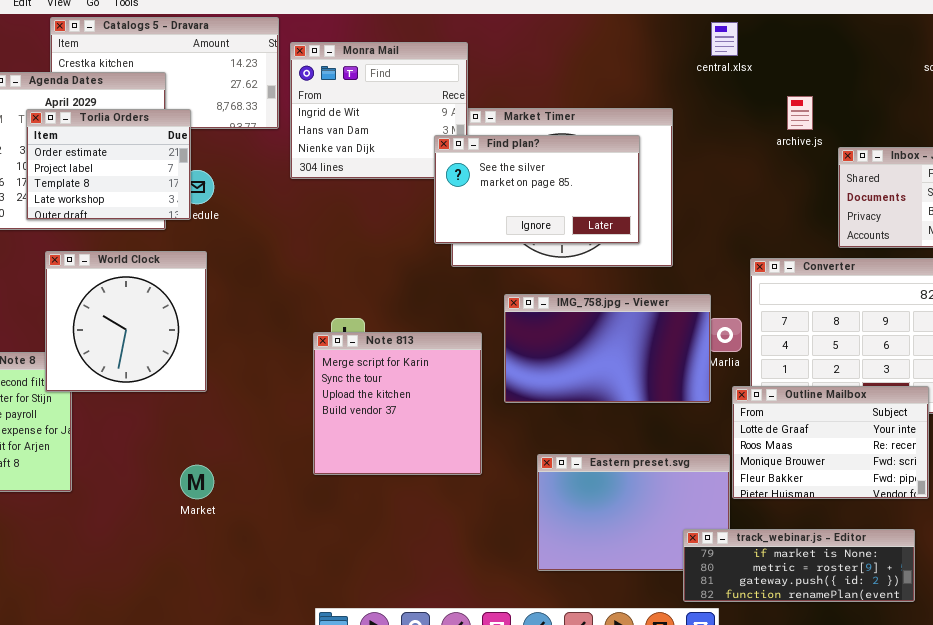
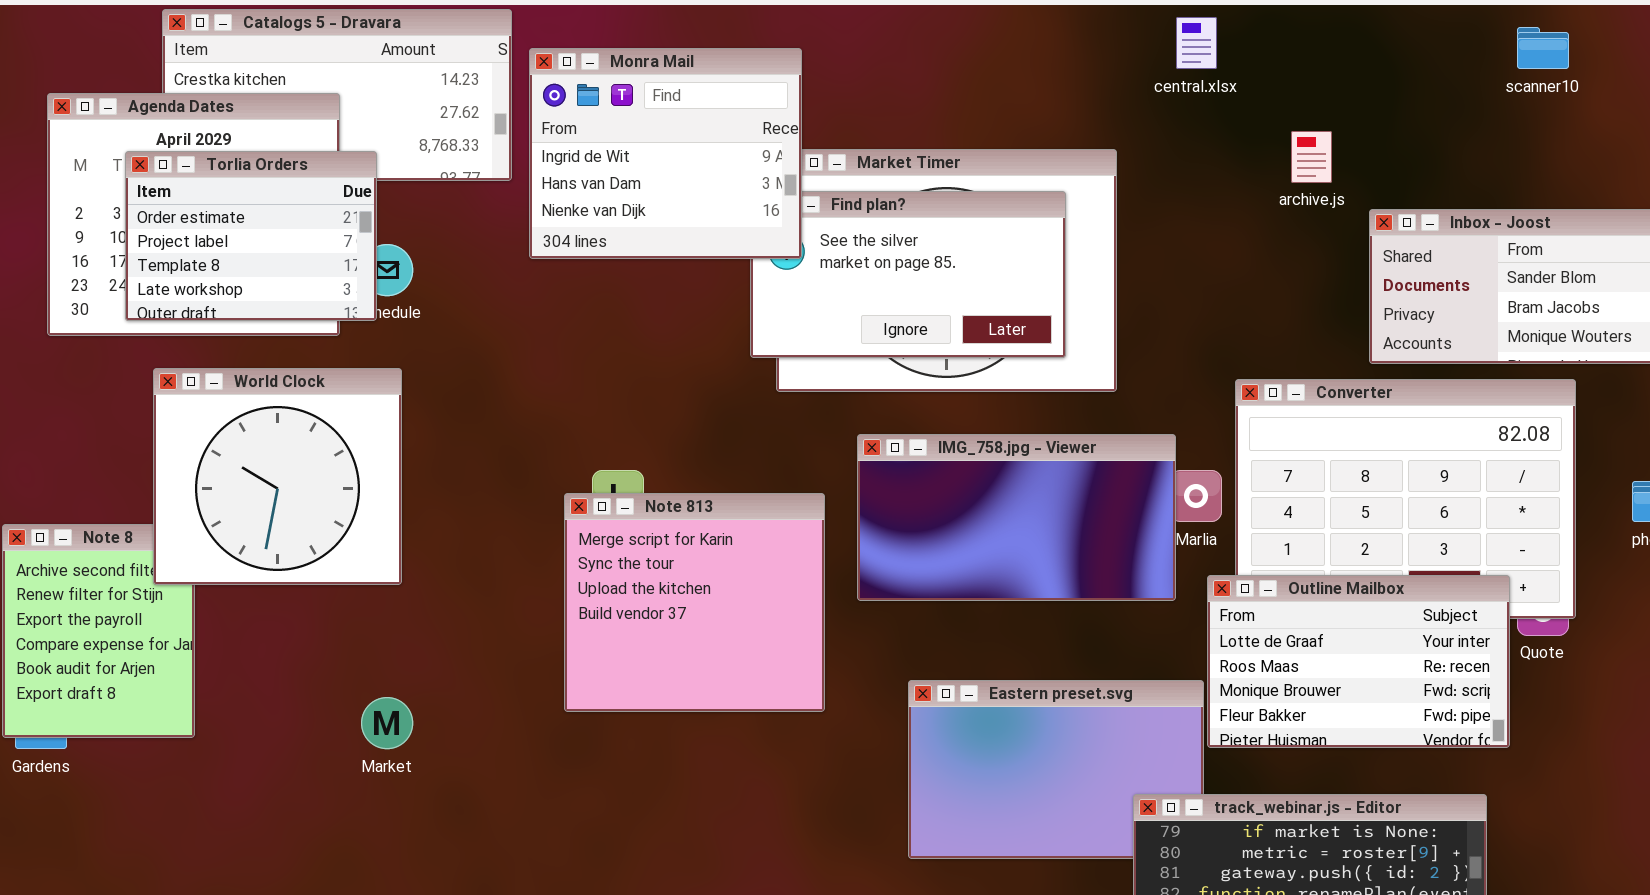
Monra Mail: [290,42,468,179] -> [529,48,802,259], raised

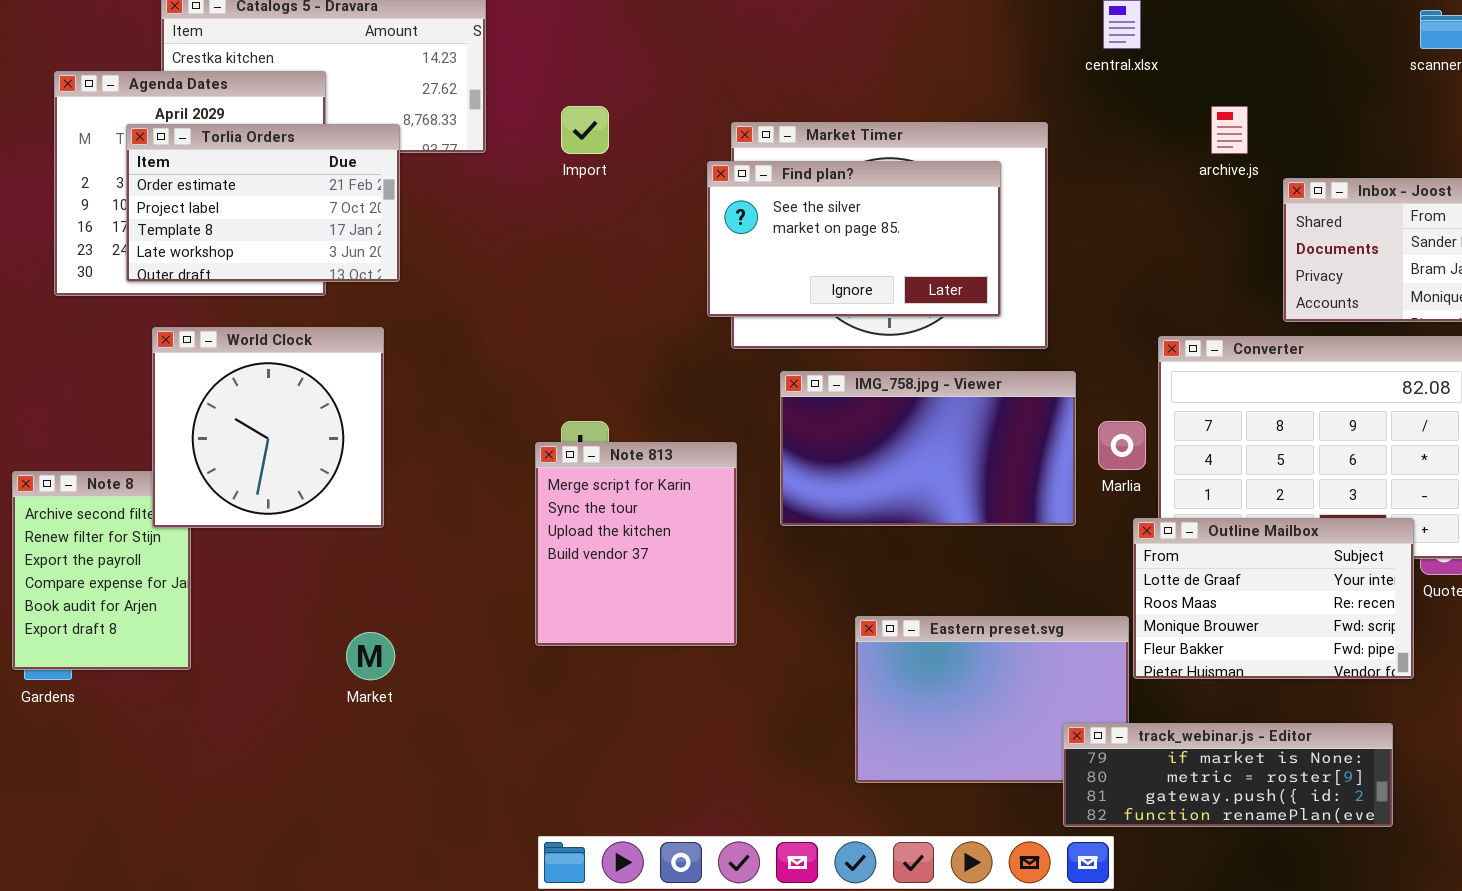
Monra Mail: [529,48,802,259] -> none, closed
Torlia Orders: [125,151,377,321] -> [126,124,400,282], resized
IMG_758.jpg - Viewer: [857,434,1176,601] -> [780,371,1076,526], moved
Note 813: [564,493,825,712] -> [535,442,737,646], resized

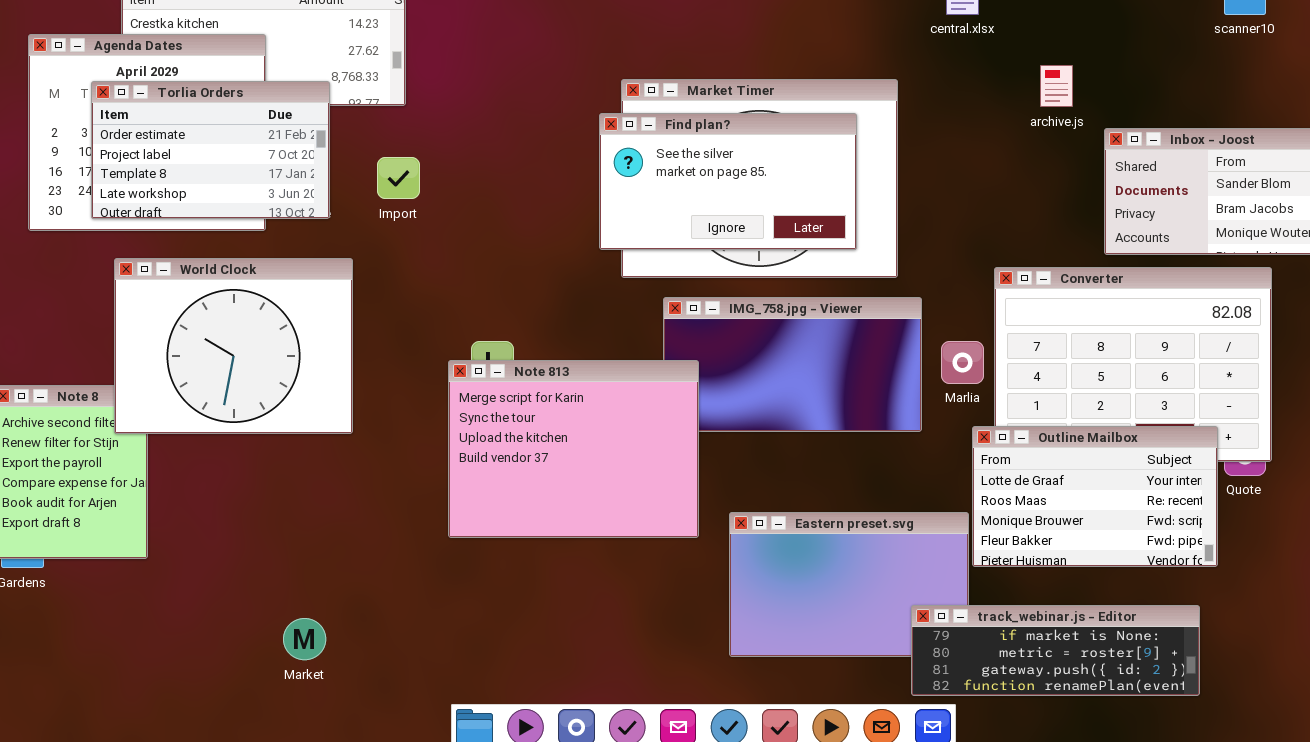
Import: [561,106,609,154] -> [377,157,420,199], moved
World Clock: [152,327,384,528] -> [114,258,353,434], resized
Note 813: [535,442,737,646] -> [448,360,699,538], resized
Market: [346,632,395,680] -> [283,618,326,660], moved

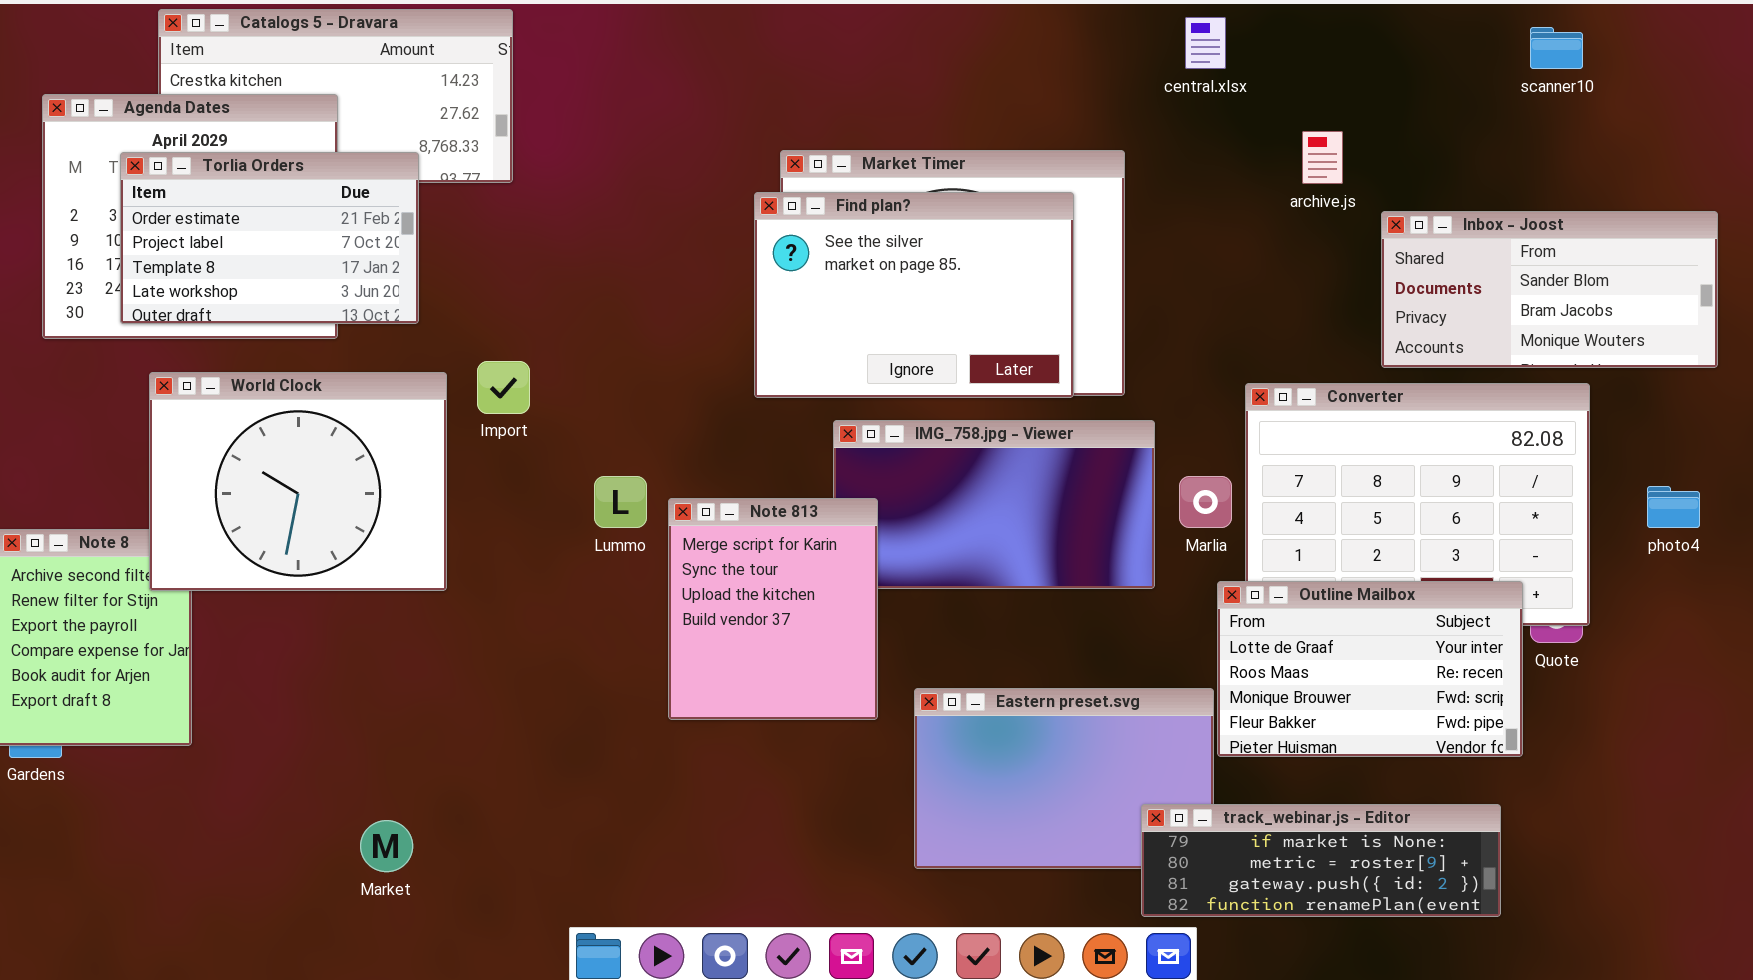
Find plan?: [599,113,857,250] -> [754,192,1074,398], resized
Import: [377,157,420,199] -> [477,361,530,414], moved
Note 813: [448,360,699,538] -> [668,498,878,720], resized

